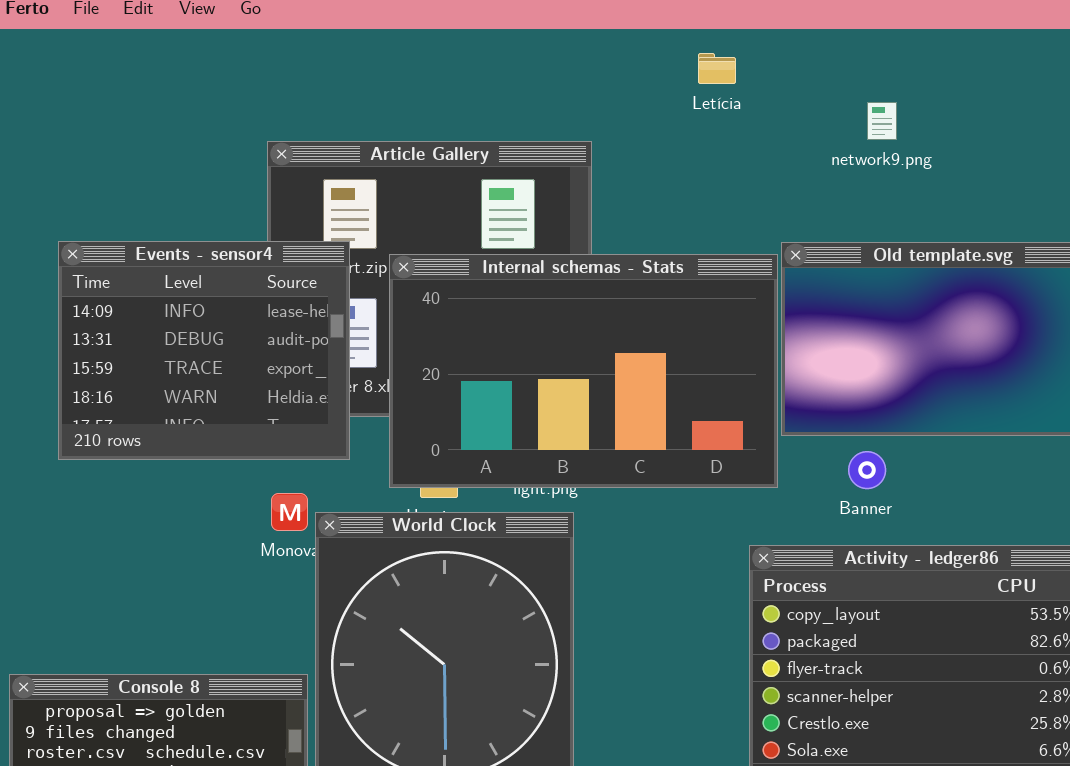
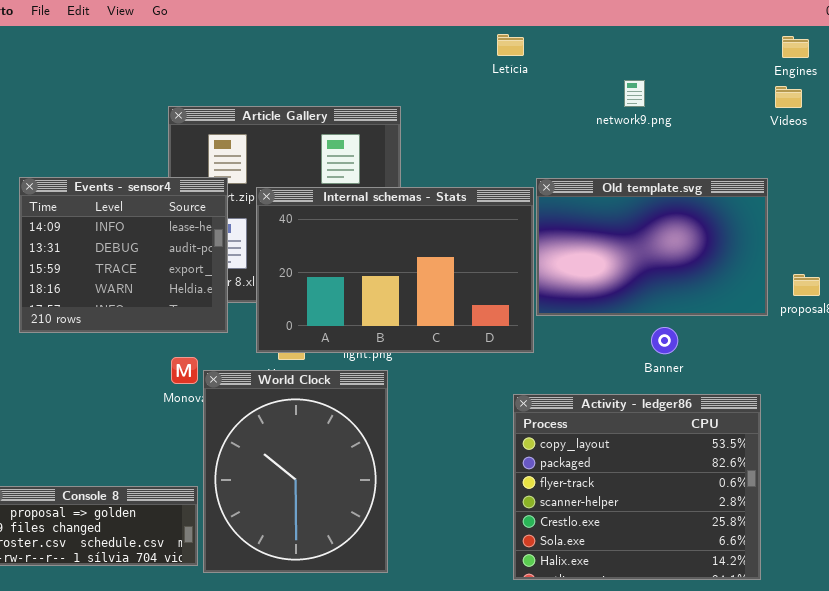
Letícia: [698,53,736,84] -> [497,34,524,56], moved
network9.png: [867,102,897,140] -> [624,80,645,107], moved
Banner: [848,451,886,489] -> [651,327,678,354], moved

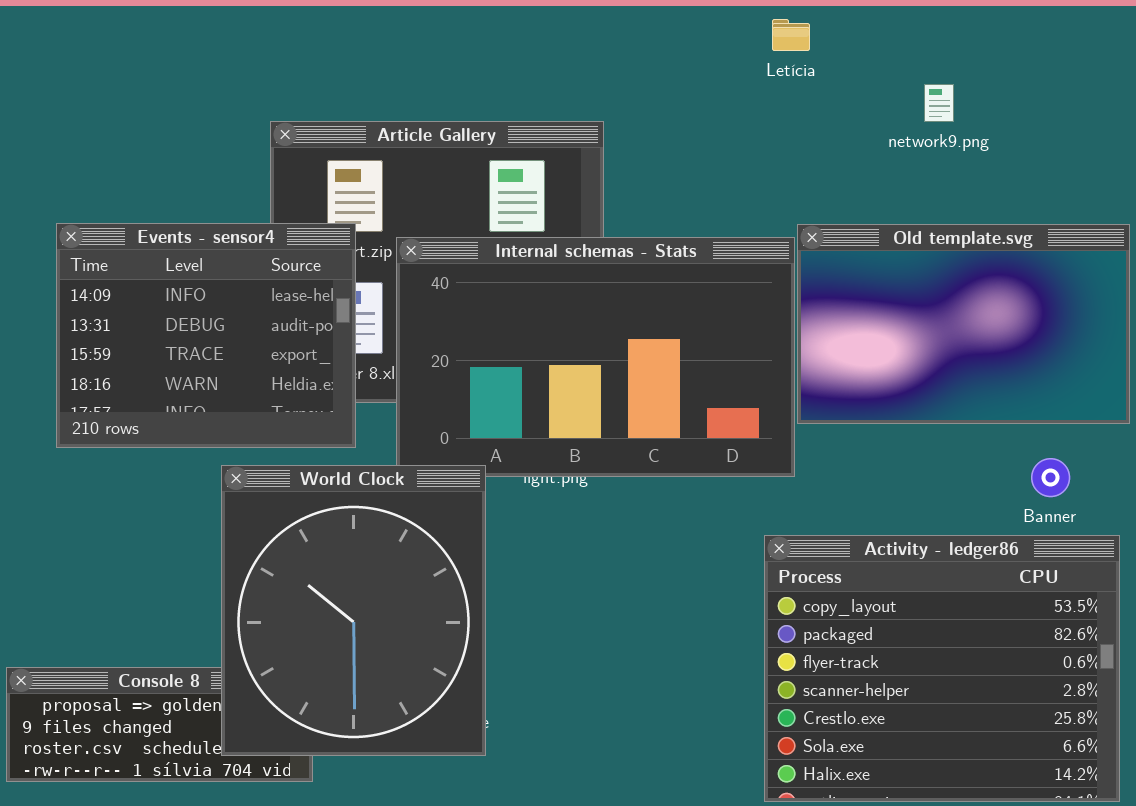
Letícia: [497,34,524,56] -> [772,19,810,51], moved
Banner: [651,327,678,354] -> [1031,458,1070,497], moved
World Clock: [203,370,388,573] -> [221,465,486,756], moved

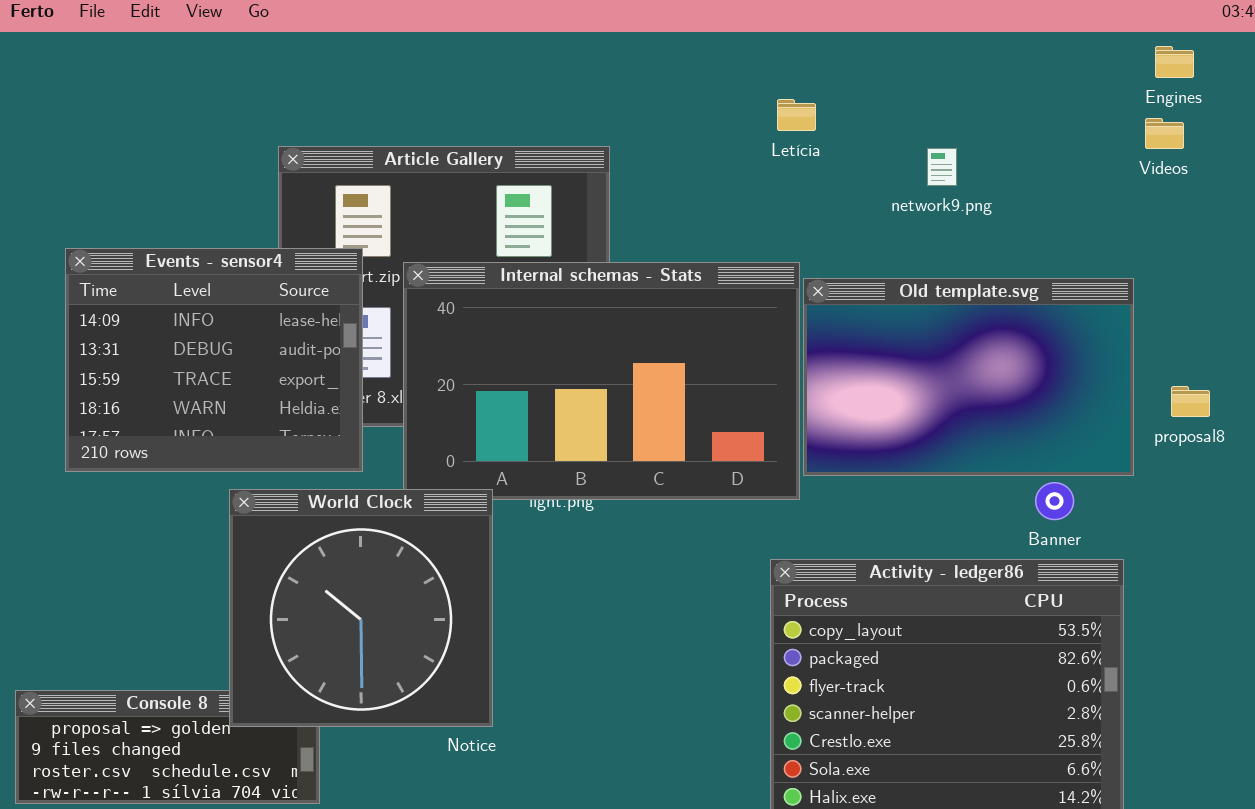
Letícia: [772,19,810,51] -> [777,99,816,131], moved
network9.png: [924,84,954,122] -> [927,148,957,186], moved
Old template.svg: [797,224,1130,424] -> [803,278,1134,476], moved
World Clock: [221,465,486,756] -> [229,489,493,727], resized

